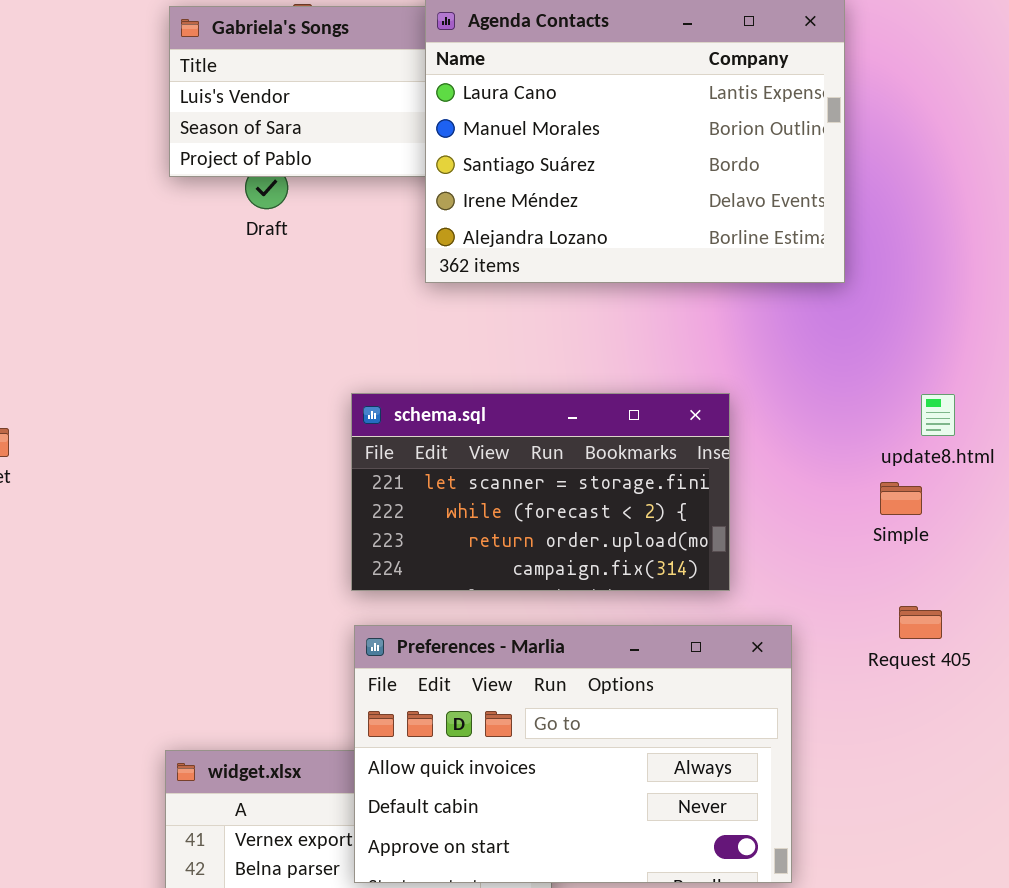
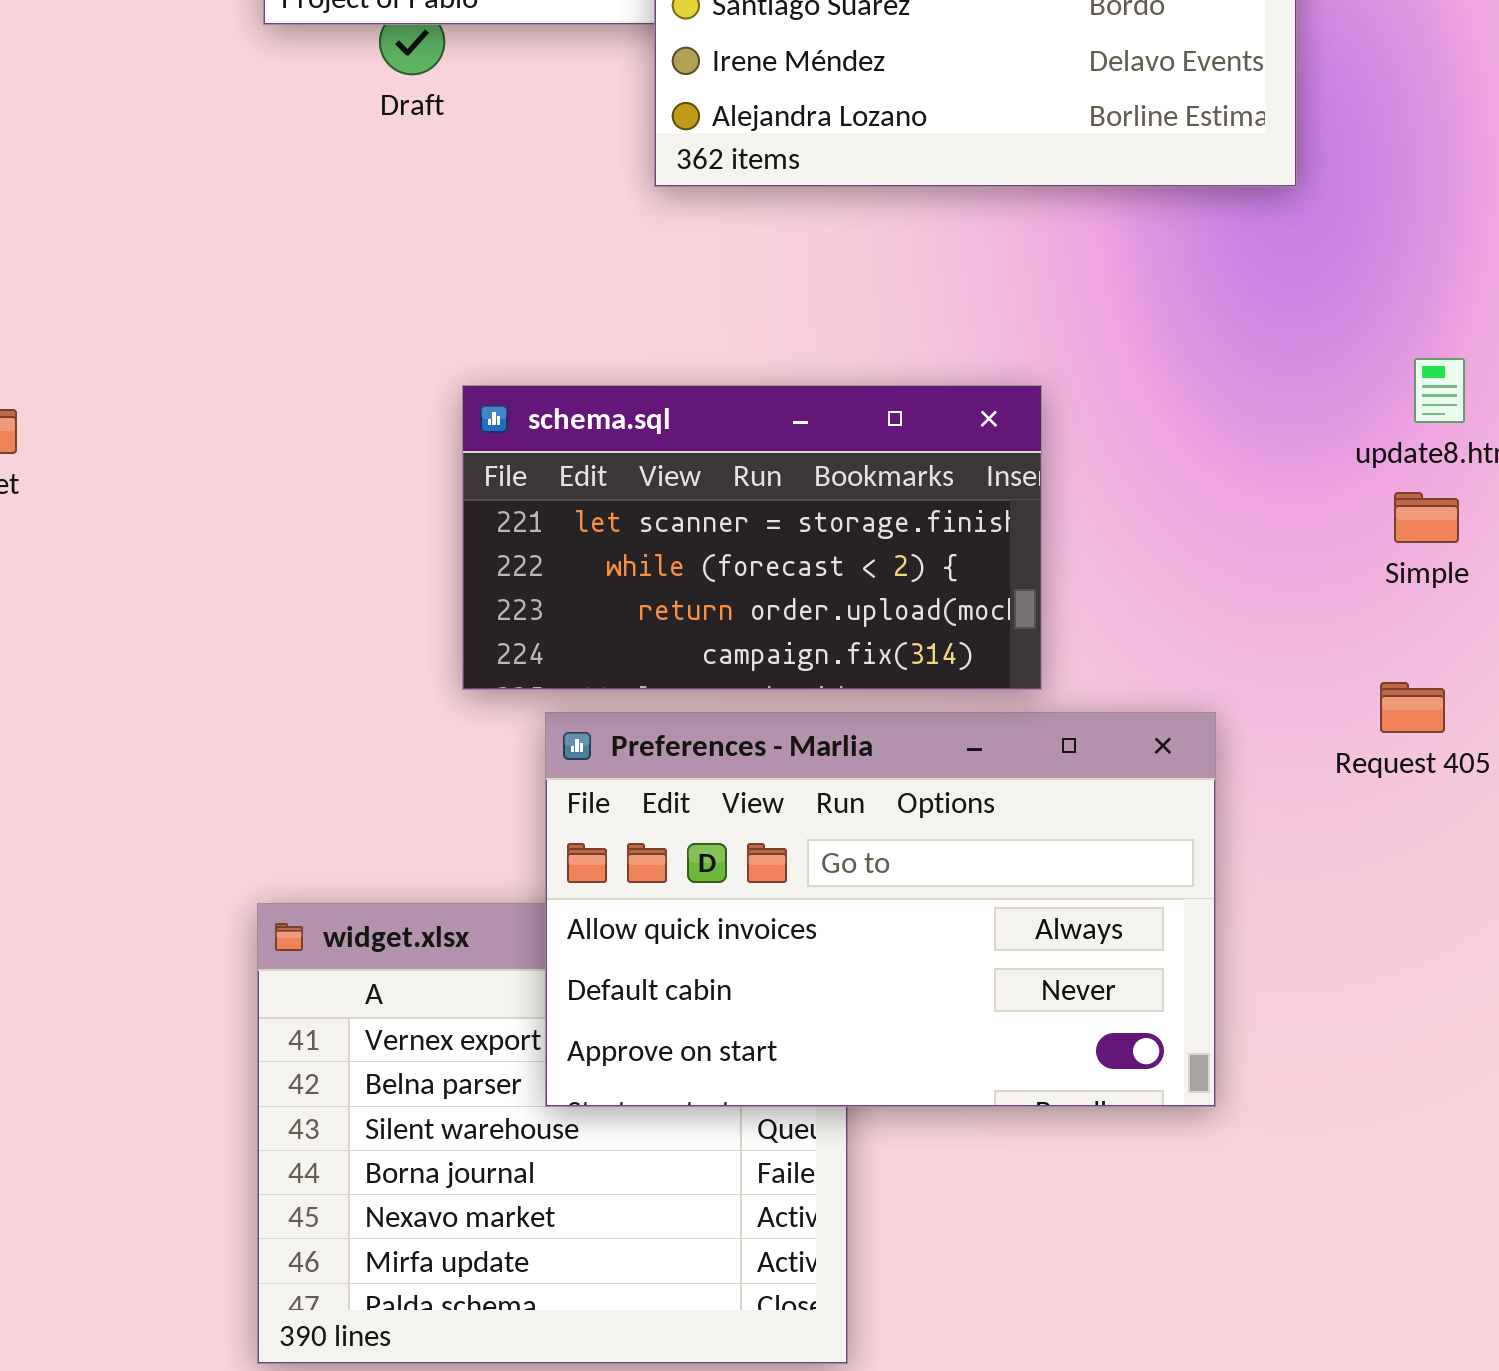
schema.sql: [351,393,730,591] -> [462,385,1042,690], moved
Simple: [880,482,922,515] -> [1394,492,1459,543], moved

